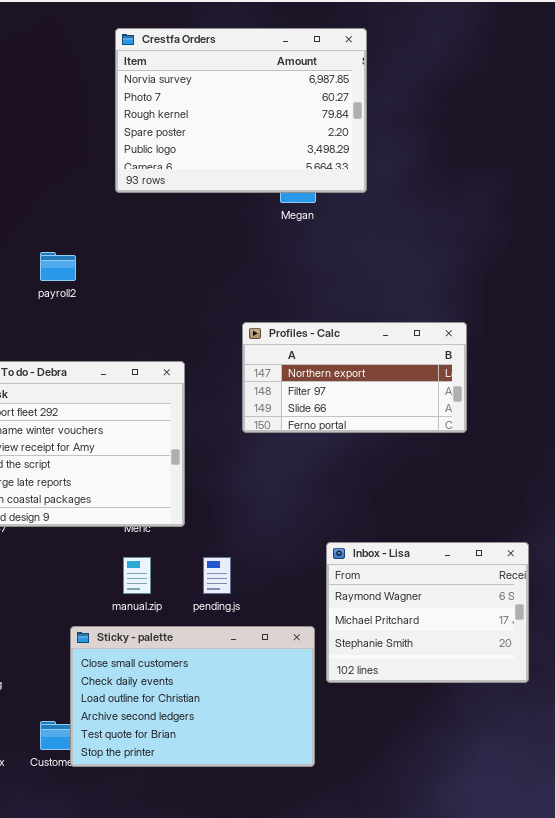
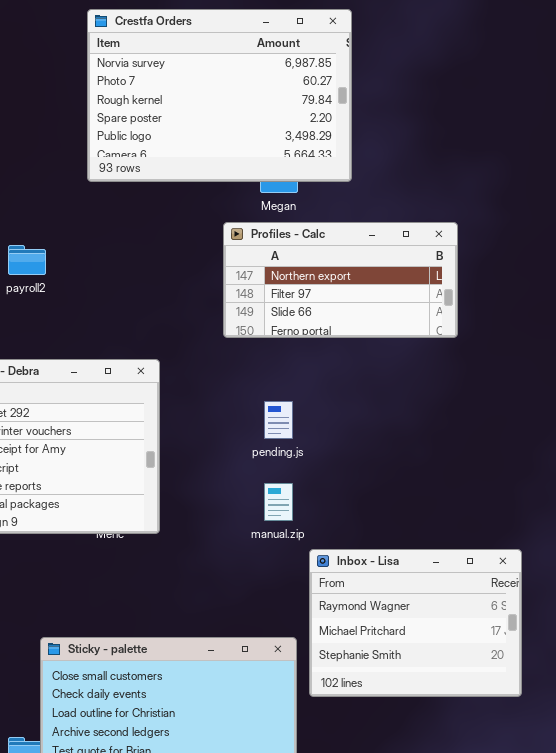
Profiles - Calc: [242,322,467,433] -> [223,222,458,338], moved
manual.zip: [123,557,151,594] -> [264,483,293,521], moved
pending.js: [203,557,231,594] -> [264,401,293,439], moved

